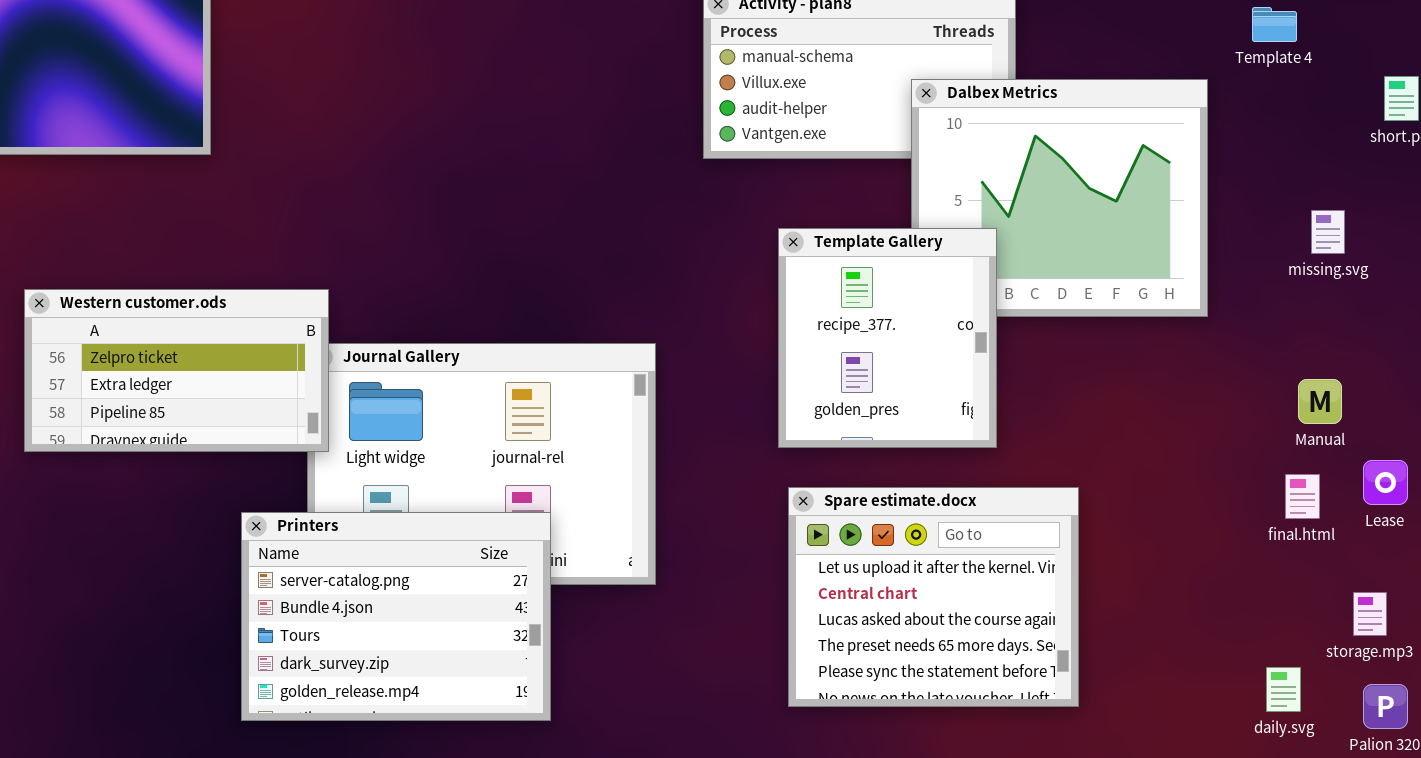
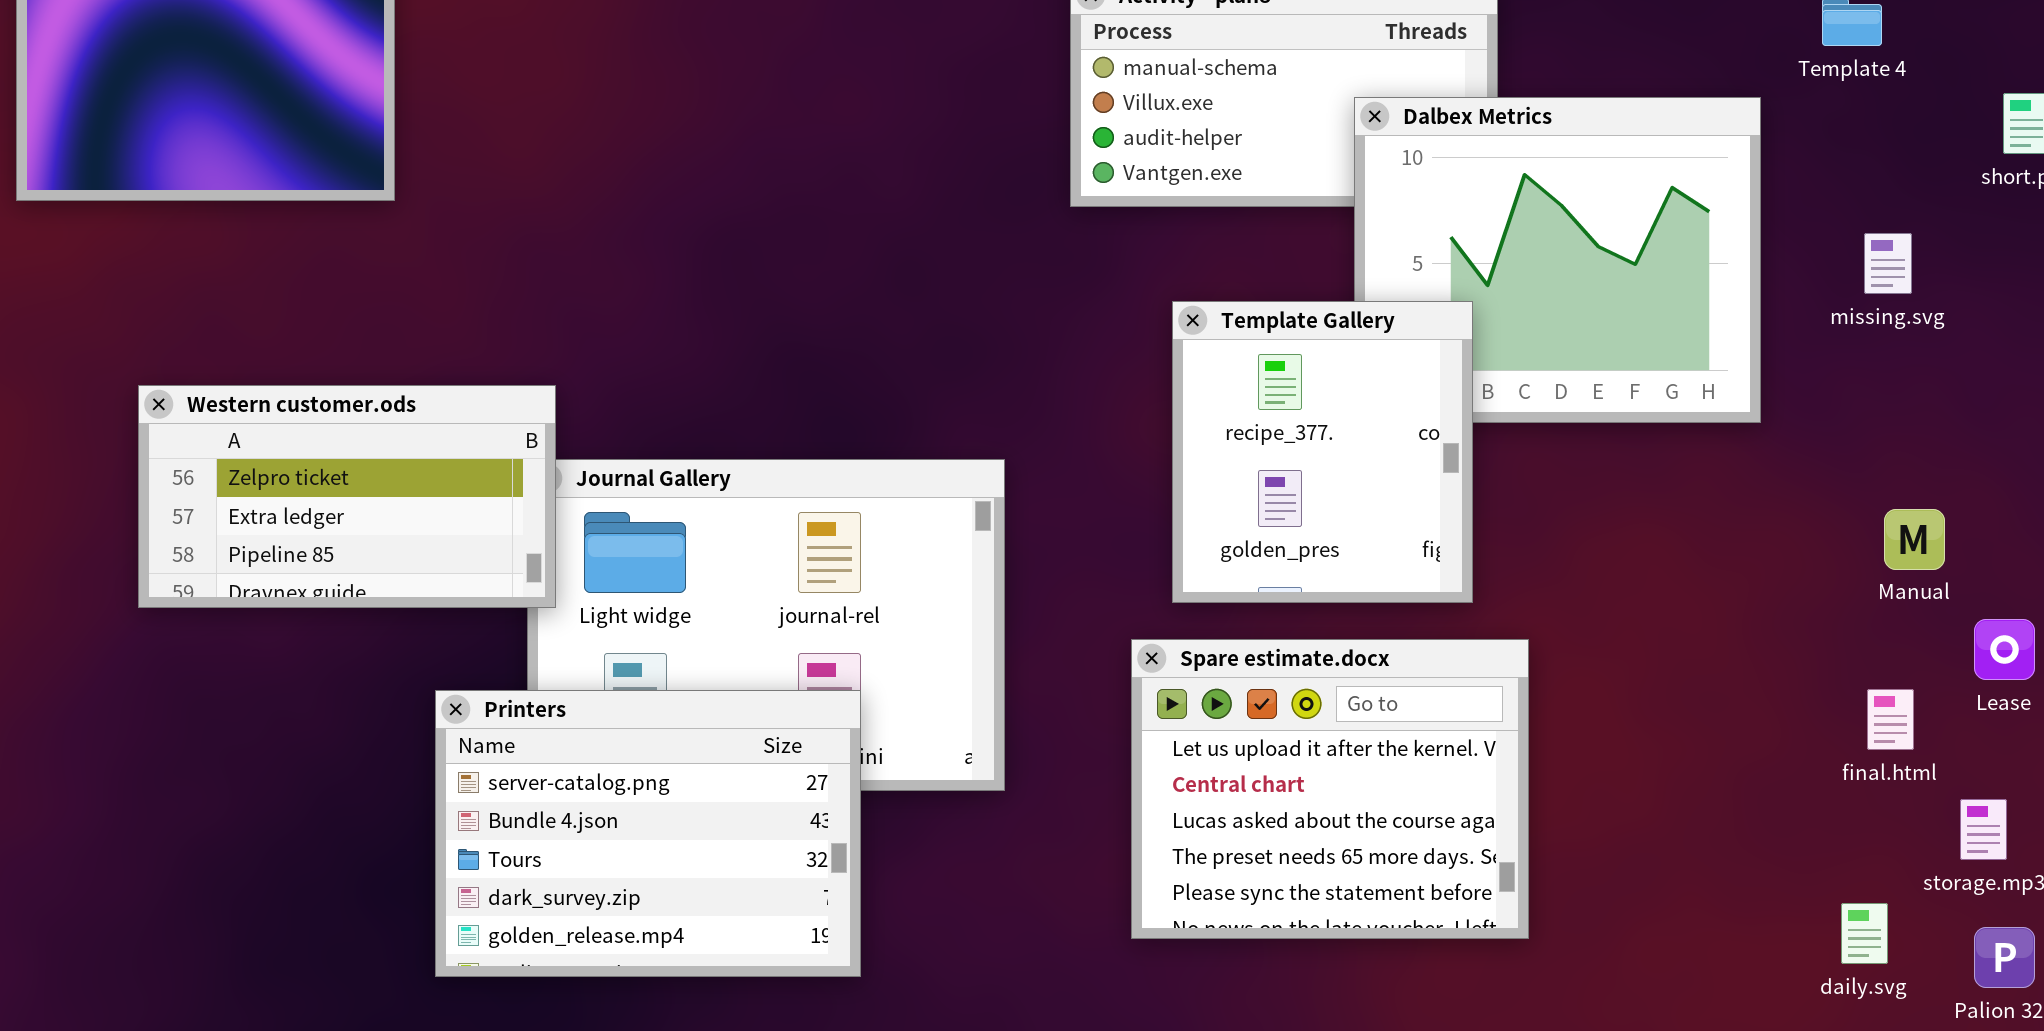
missing.svg: [1311,210,1345,254] -> [1864,233,1912,294], moved
final.html: [1285,474,1320,519] -> [1867,689,1914,750], moved
Spare estimate.docx: [788,487,1079,707] -> [1131,639,1529,939], moved

